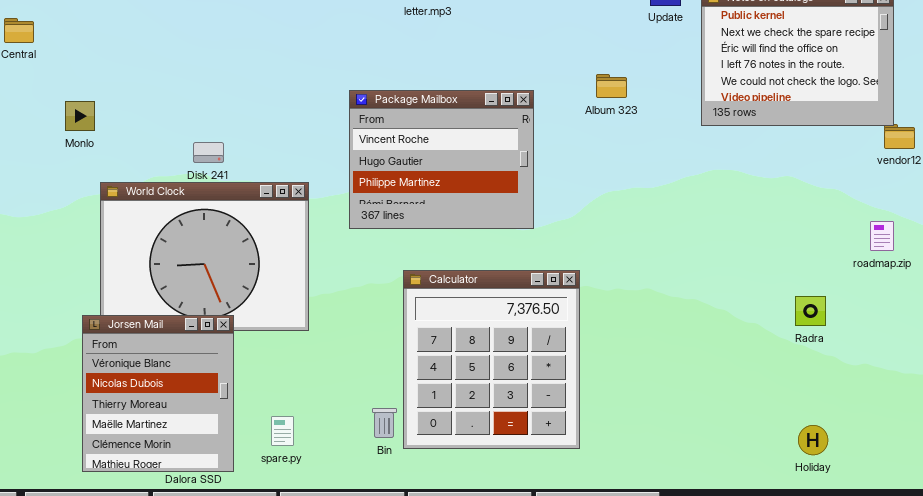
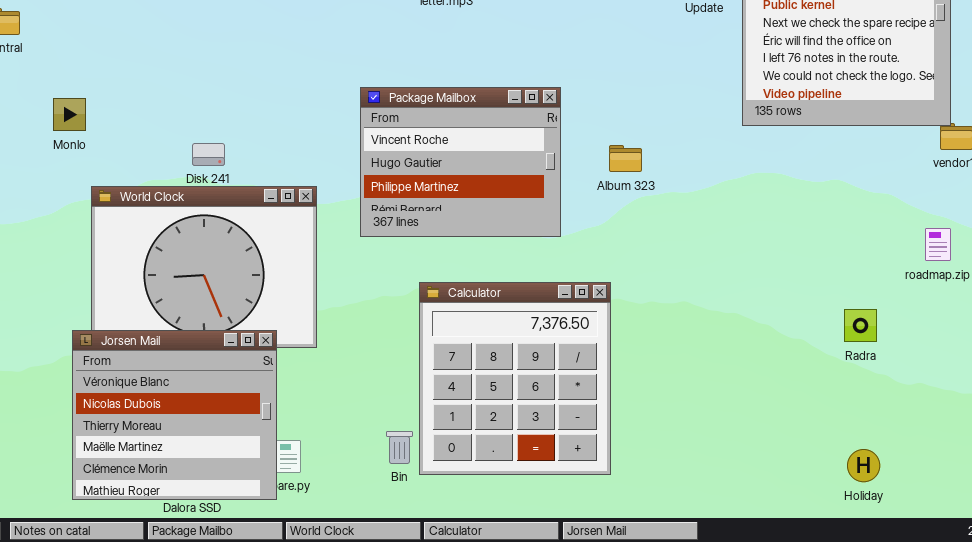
Album 323: [596,74,627,98] -> [609,145,642,172], moved
Jorsen Mail: [82,315,234,472] -> [72,330,277,500], resized

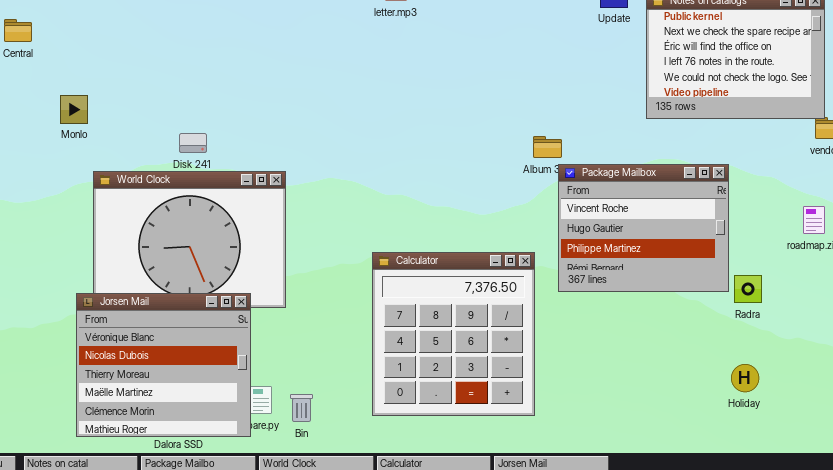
Package Mailbox: [360,87,561,237] -> [558,164,729,292], moved
Bin: [386,431,413,464] -> [290,394,313,422], moved
Holiday: [847,449,880,482] -> [731,364,759,392], moved

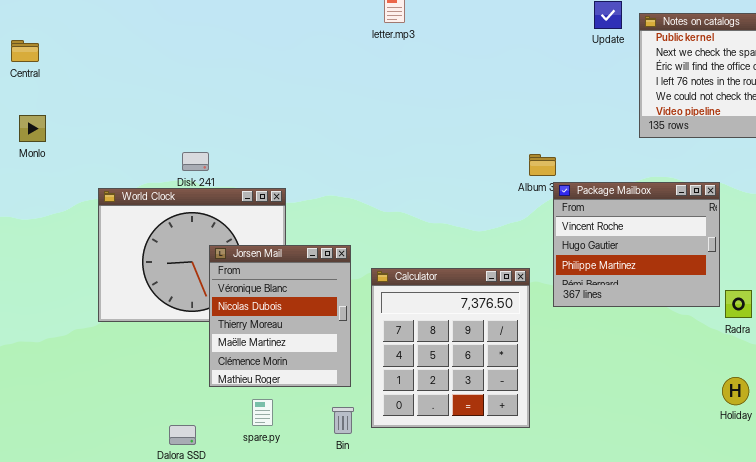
Monlo: [60,95,88,124] -> [19,115,46,142], moved
Jorsen Mail: [76,293,251,437] -> [209,245,351,387], moved, resized
Bin: [290,394,313,422] -> [332,407,354,434], moved

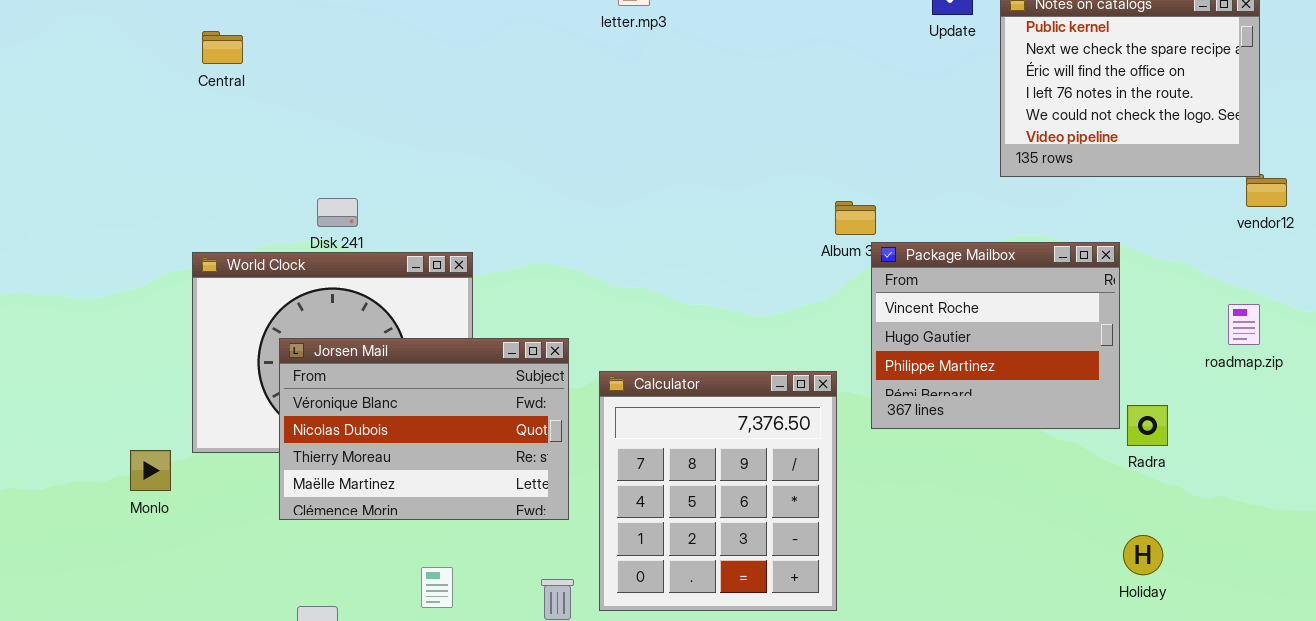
Central: [11,40,39,62] -> [202,31,243,64], moved
Monlo: [19,115,46,142] -> [130,450,171,491], moved
Jorsen Mail: [209,245,351,387] -> [279,338,569,520], resized

